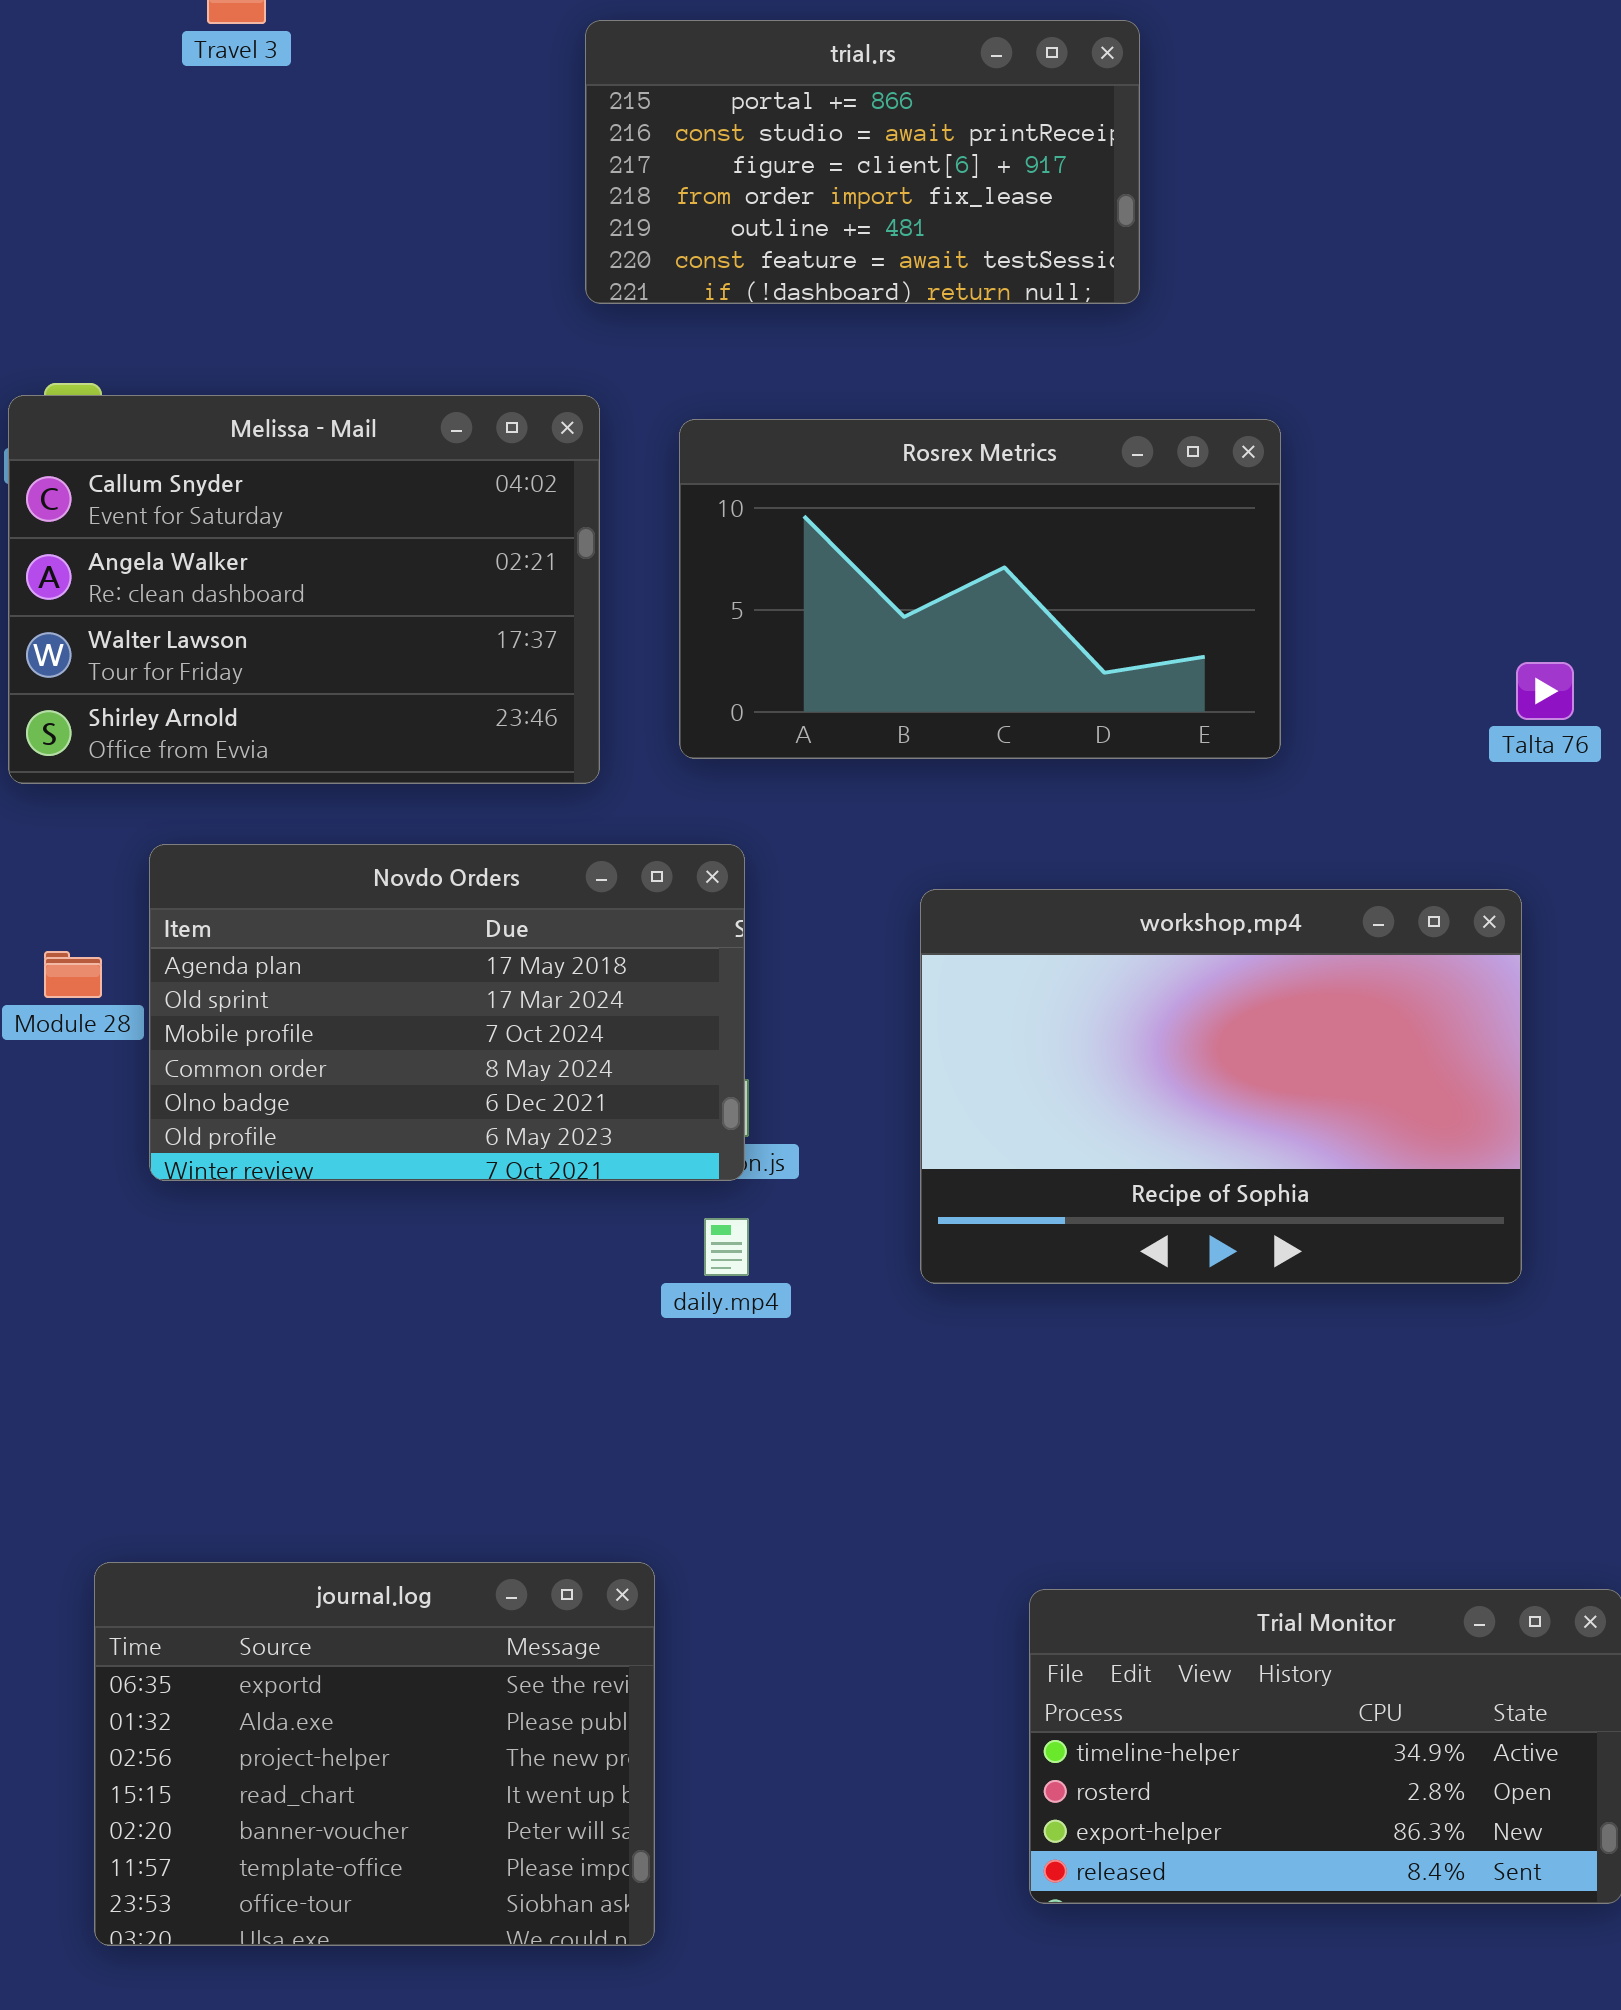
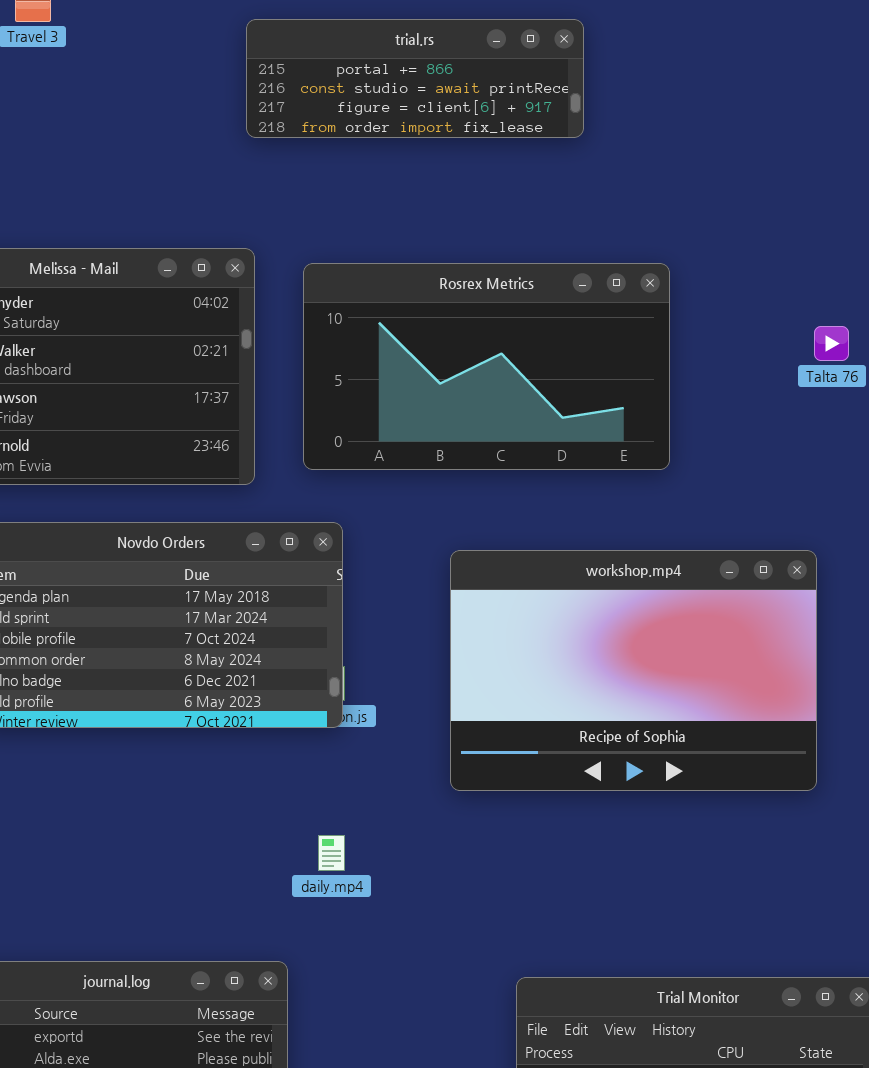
trial.rs: [585,20,1140,304] -> [246,19,584,138], resized
Talta 76: [1516,662,1574,720] -> [814,326,849,361], moved
daily.mp4: [704,1218,749,1276] -> [318,835,345,871], moved

